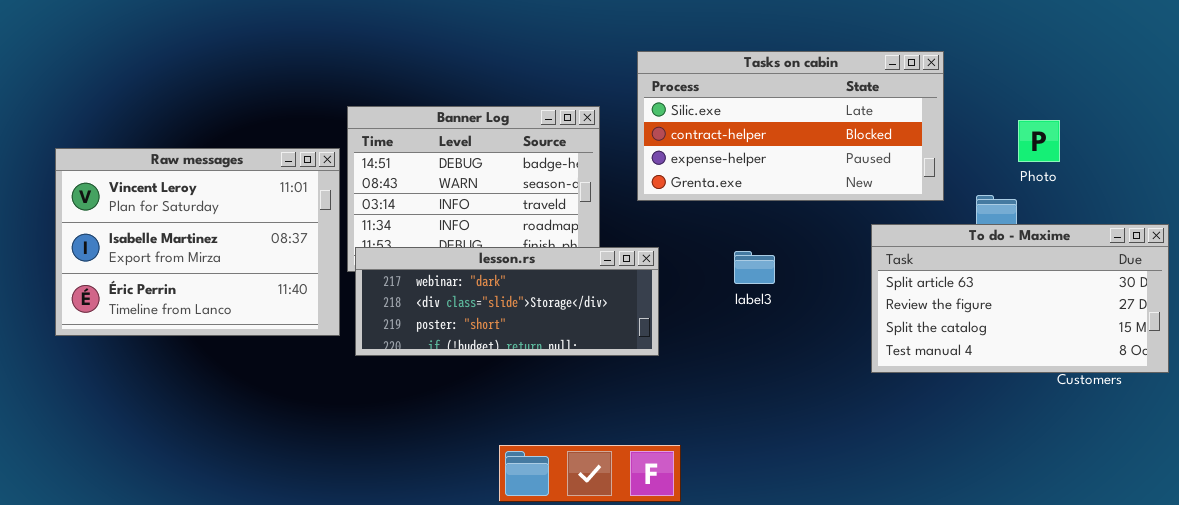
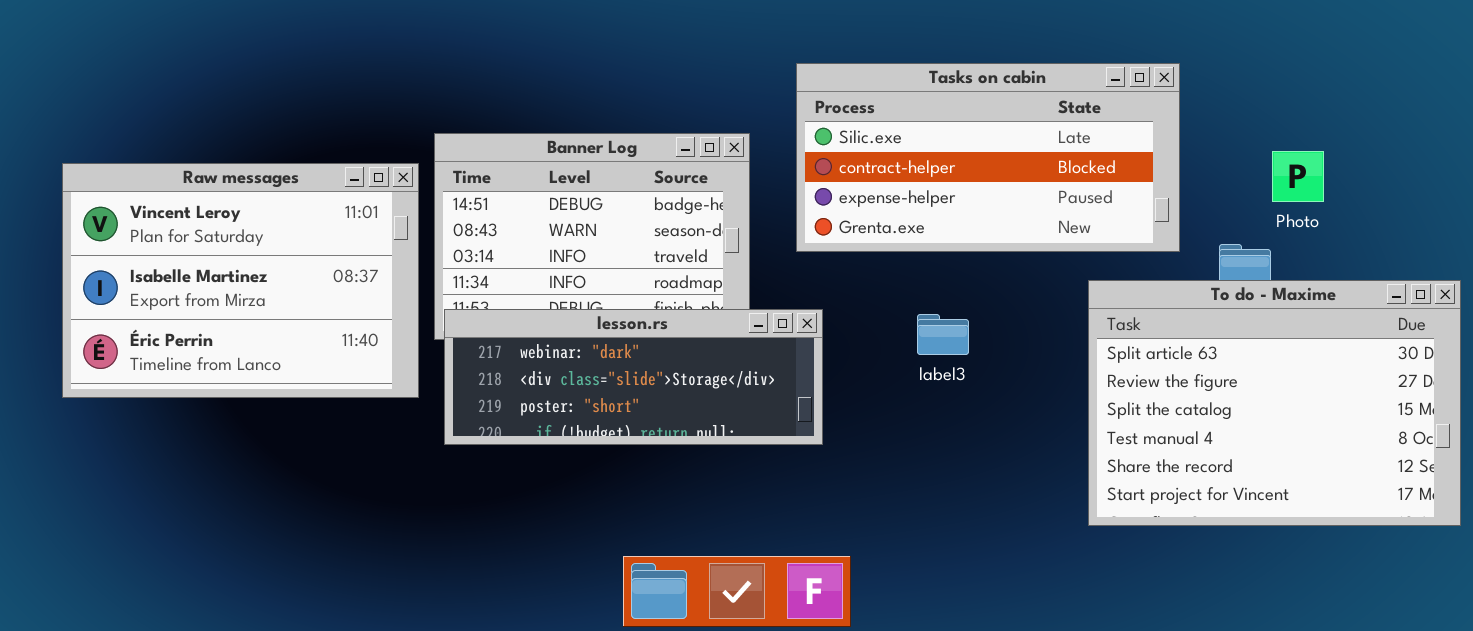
Raw messages: [55,148,340,336] -> [62,163,419,398], moved
To do - Maxime: [871,224,1169,373] -> [1088,280,1461,526], resized

